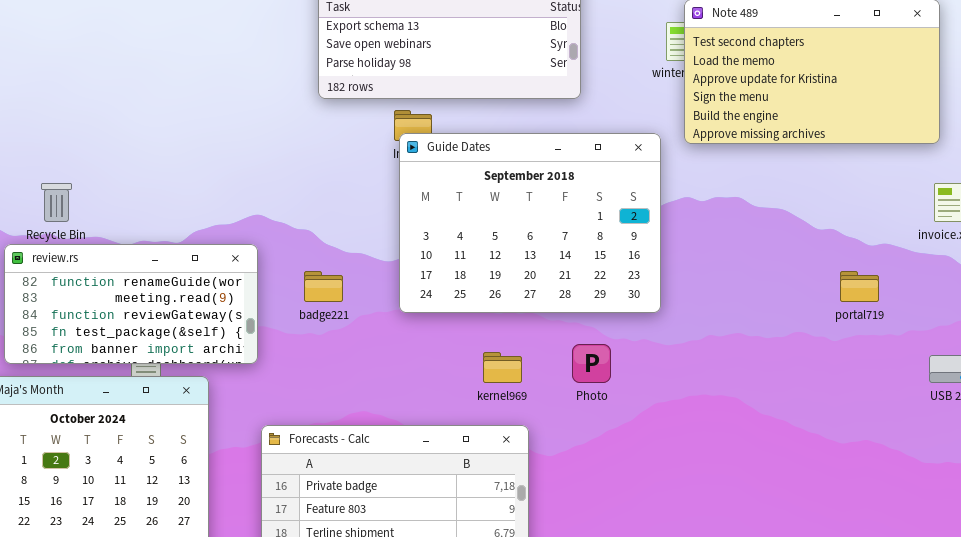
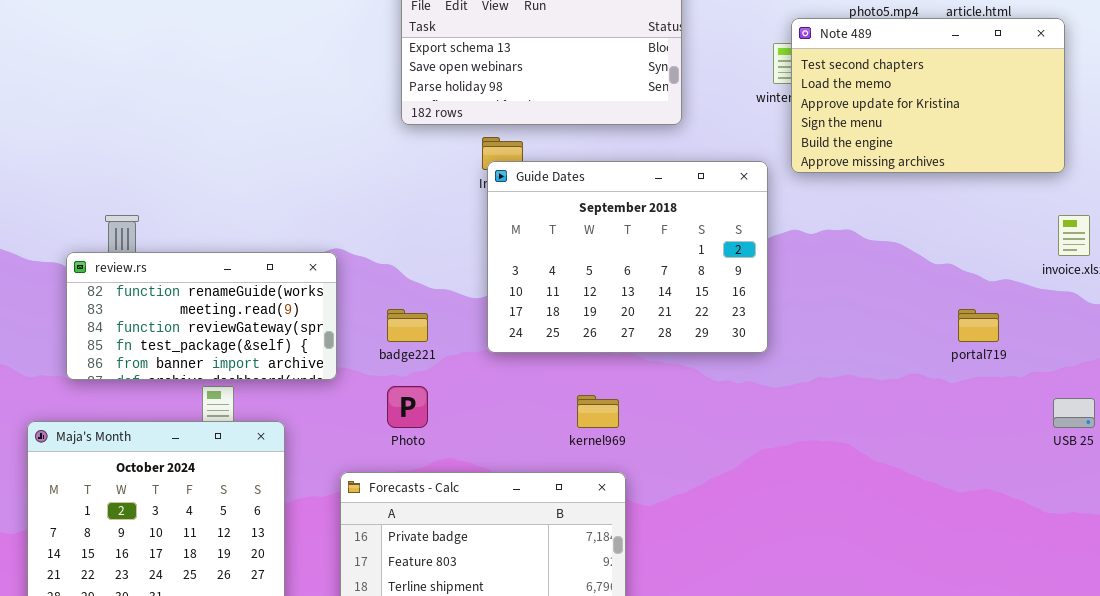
review.rs: [4,244,258,364] -> [66,252,337,380], moved
Photo: [572,344,611,383] -> [387,386,428,428], moved

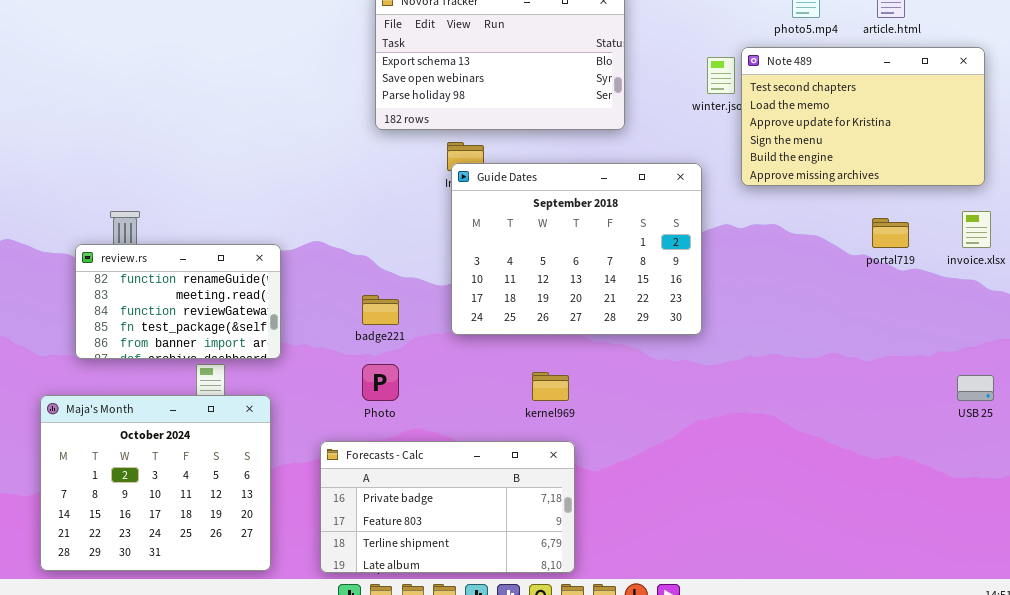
Note 489: [791,18,1065,173] -> [741,47,985,186], moved
review.rs: [66,252,337,380] -> [75,244,281,359], resized
portal719: [958,309,999,342] -> [872,218,909,248], moved

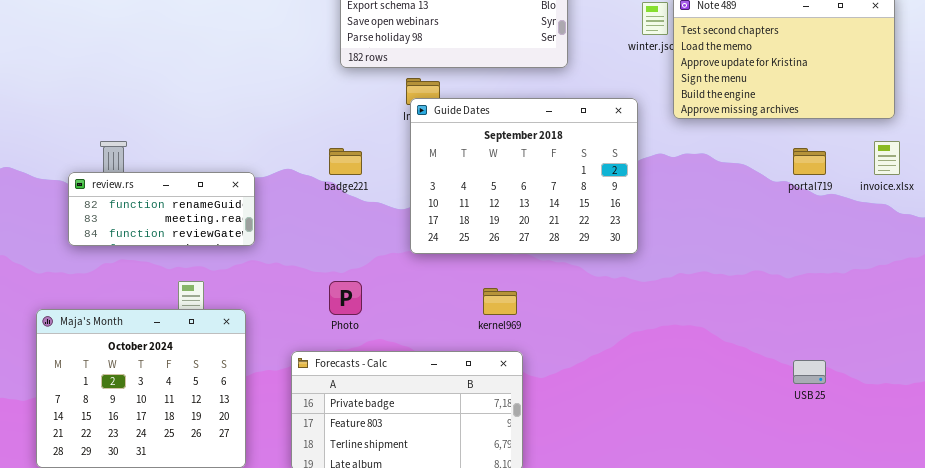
review.rs: [75,244,281,359] -> [68,172,255,246], resized
badge221: [362,295,399,325] -> [329,148,362,175], moved
USB 25: [957,375,994,401] -> [793,360,826,384], moved

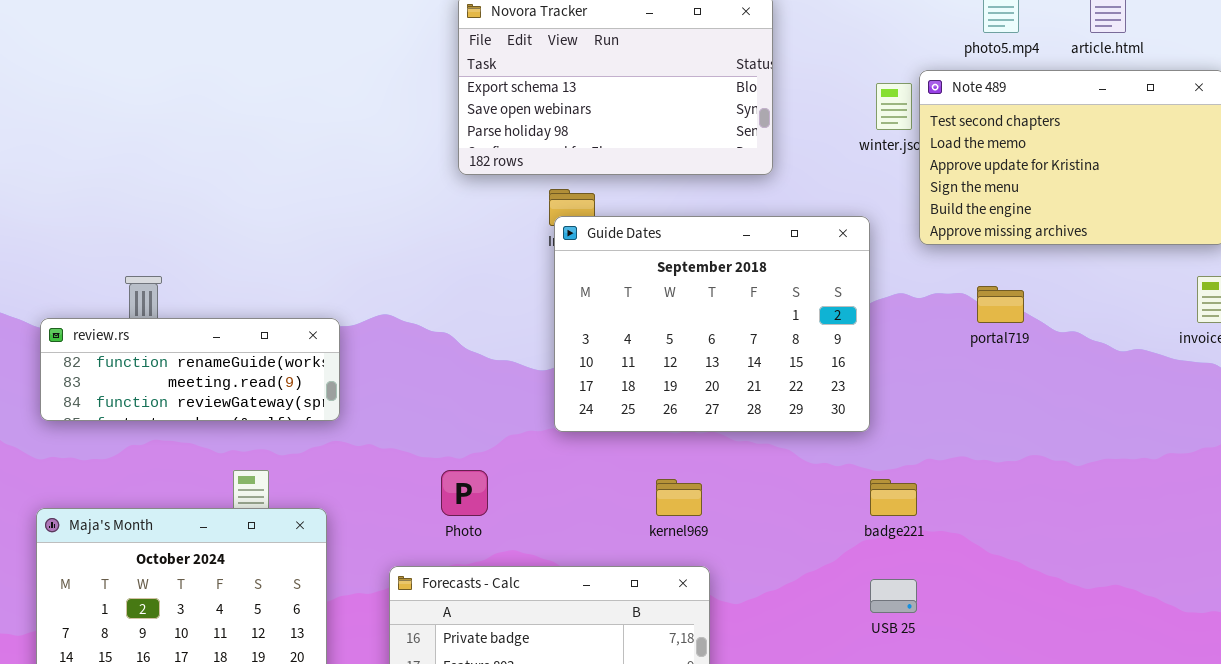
badge221: [329,148,362,175] -> [870,479,917,516], moved
portal719: [793,148,826,175] -> [977,286,1024,323], moved
review.rs: [68,172,255,246] -> [40,318,340,421], resized
USB 25: [793,360,826,384] -> [870,579,917,613], moved

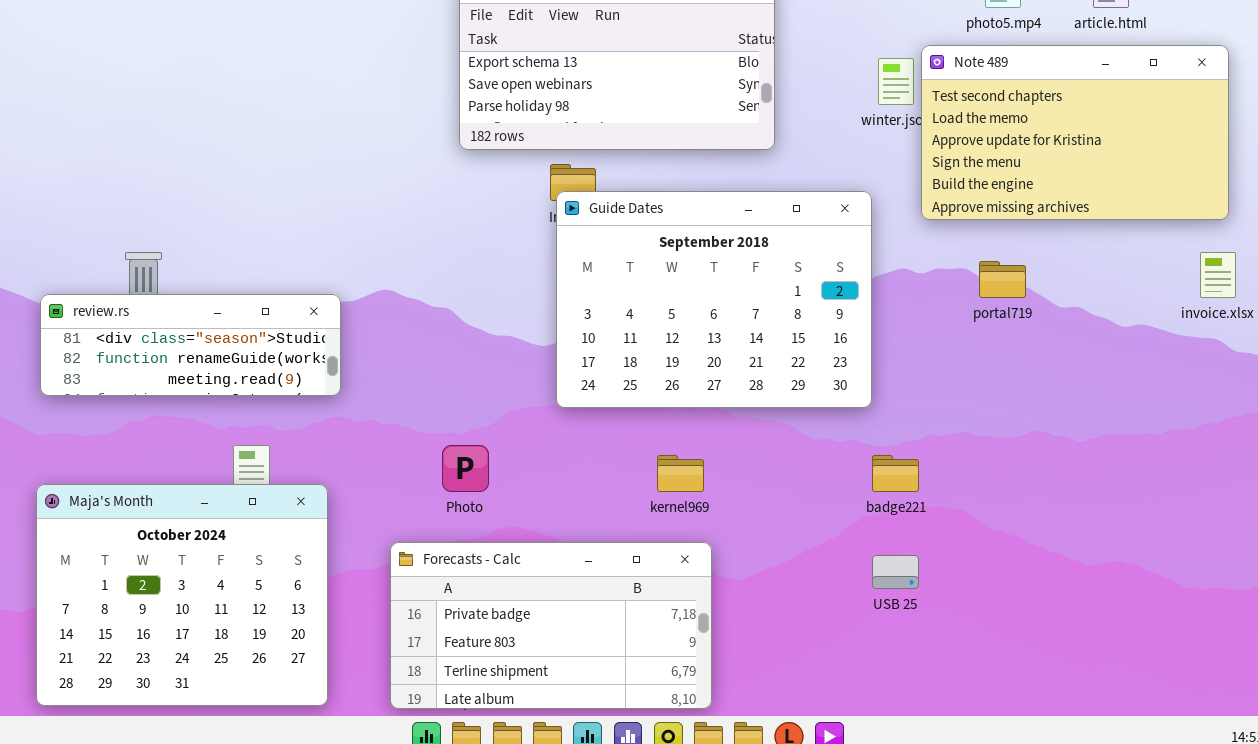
review.rs: [40,318,340,421] -> [40,294,341,396], scrolled up 1 row

